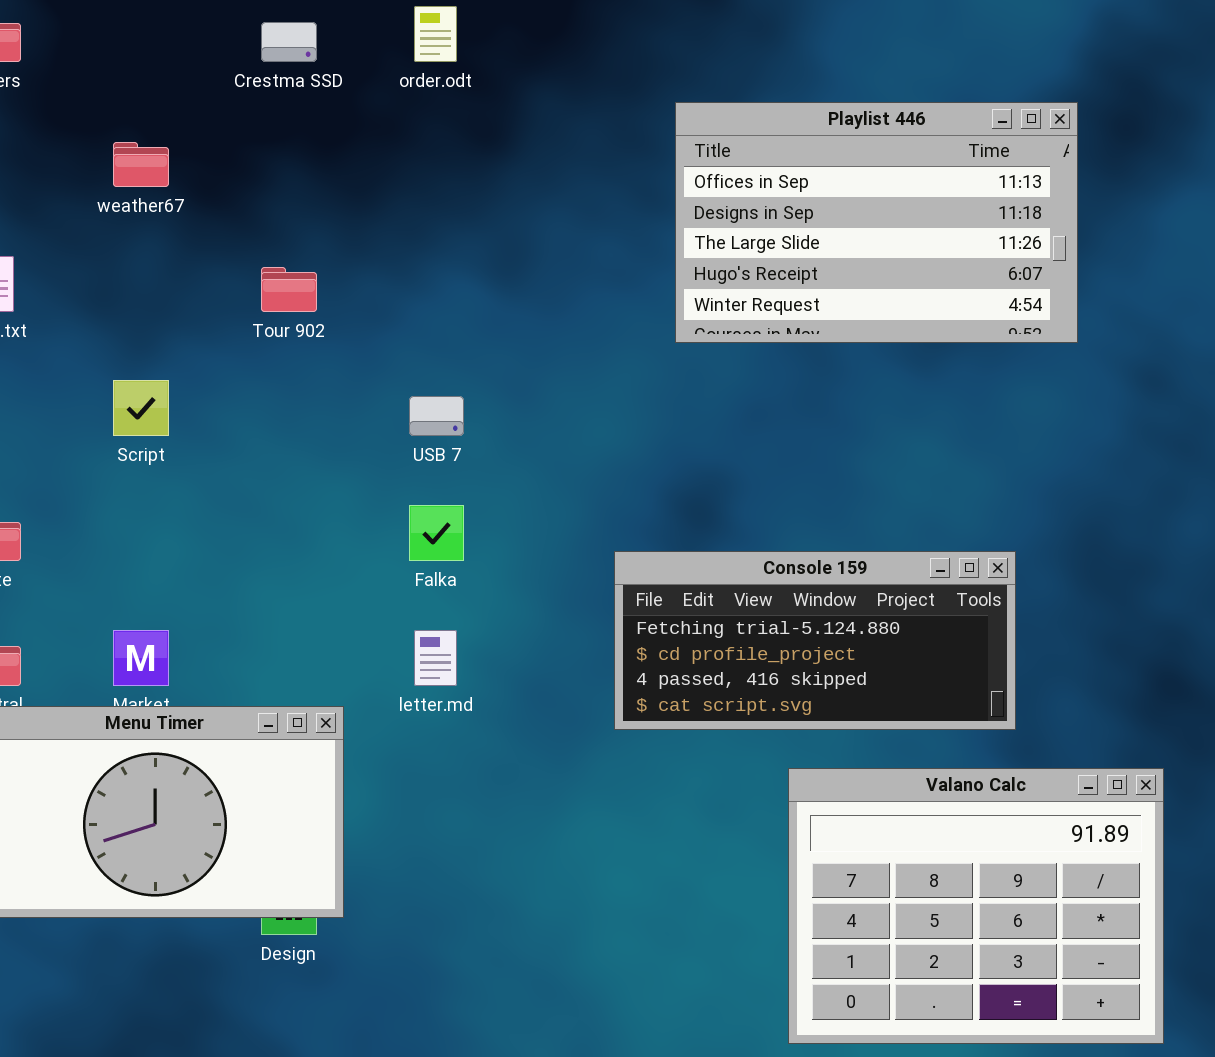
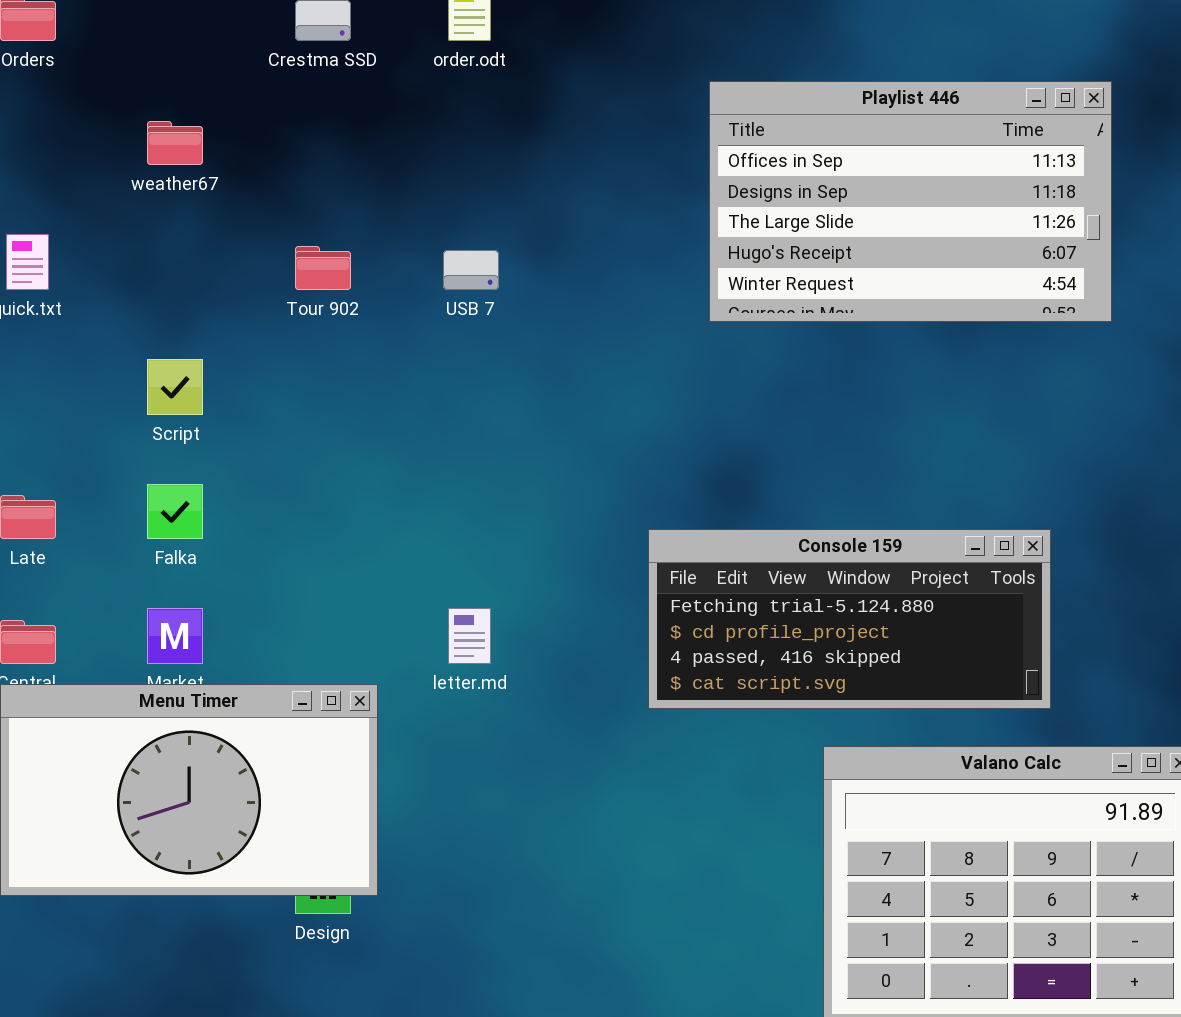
USB 7: [409,396,464,436] -> [443,250,499,290], moved
Falka: [409,505,464,561] -> [147,484,203,539], moved

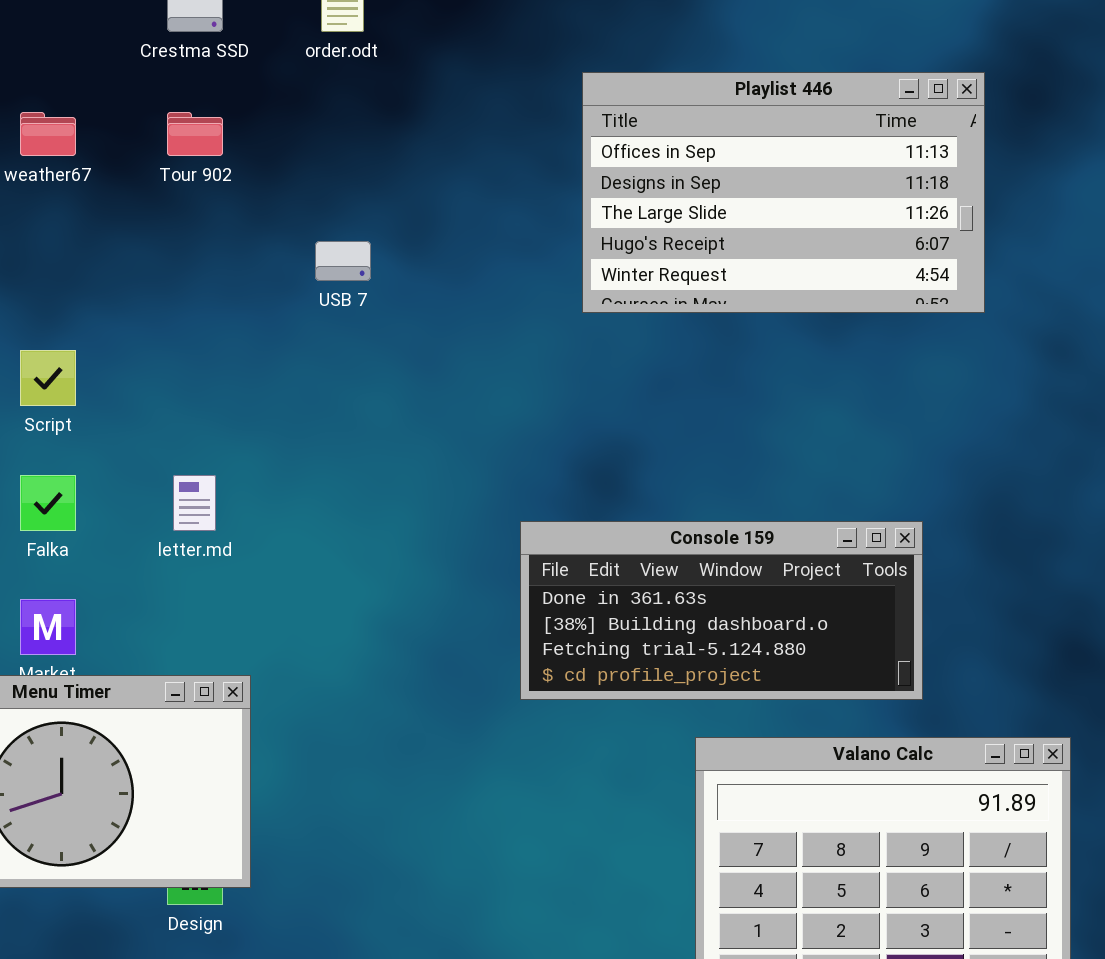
Tour 902: [295,246,351,290] -> [167,112,223,156], moved
Console 159: [648,529,1051,709] -> [520,521,923,700], scrolled up 2 rows
letter.md: [448,608,491,664] -> [173,475,216,531], moved

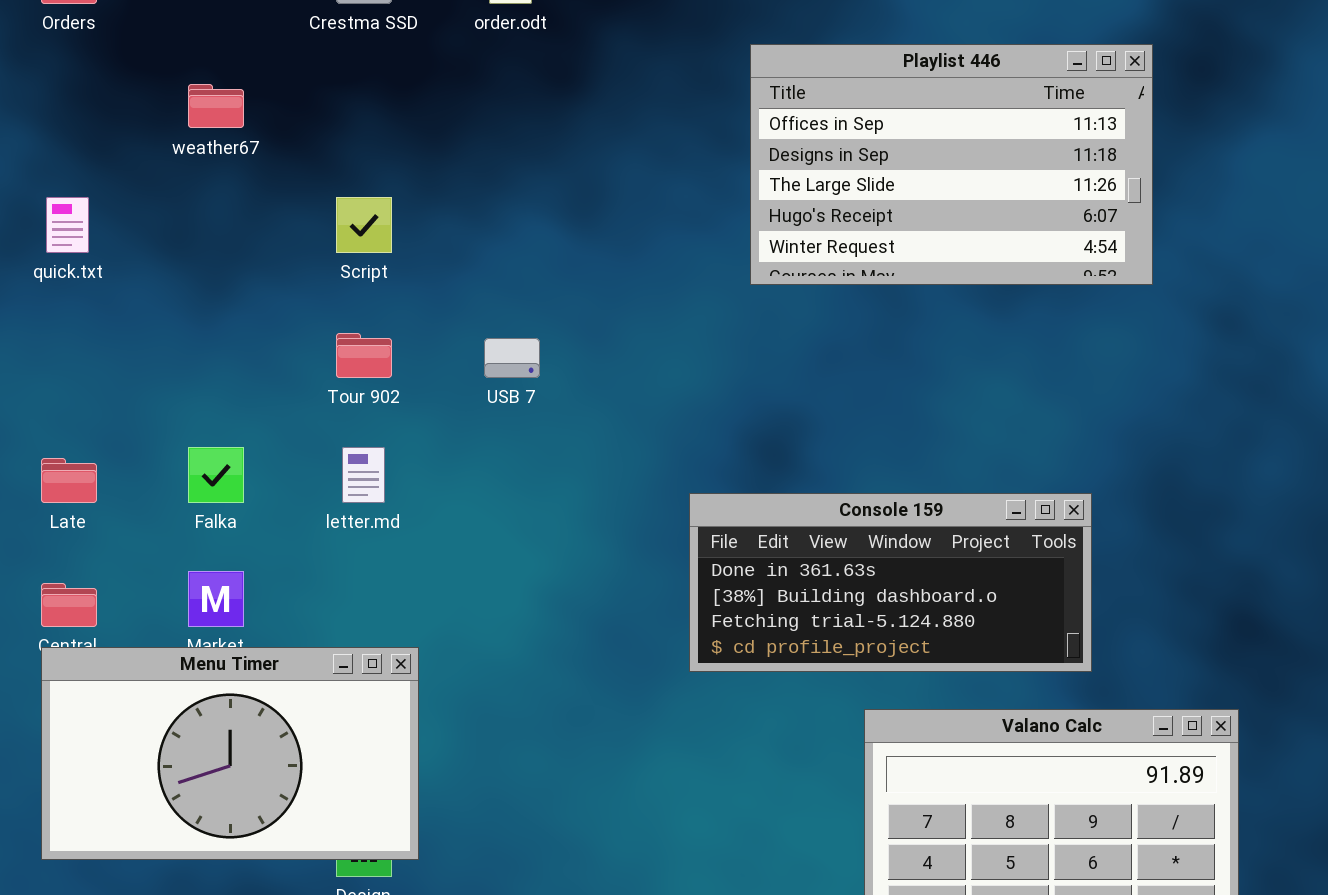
Tour 902: [167,112,223,156] -> [336,333,392,378], moved
USB 7: [315,241,371,281] -> [484,338,540,378], moved
Script: [20,350,76,406] -> [336,197,392,253], moved

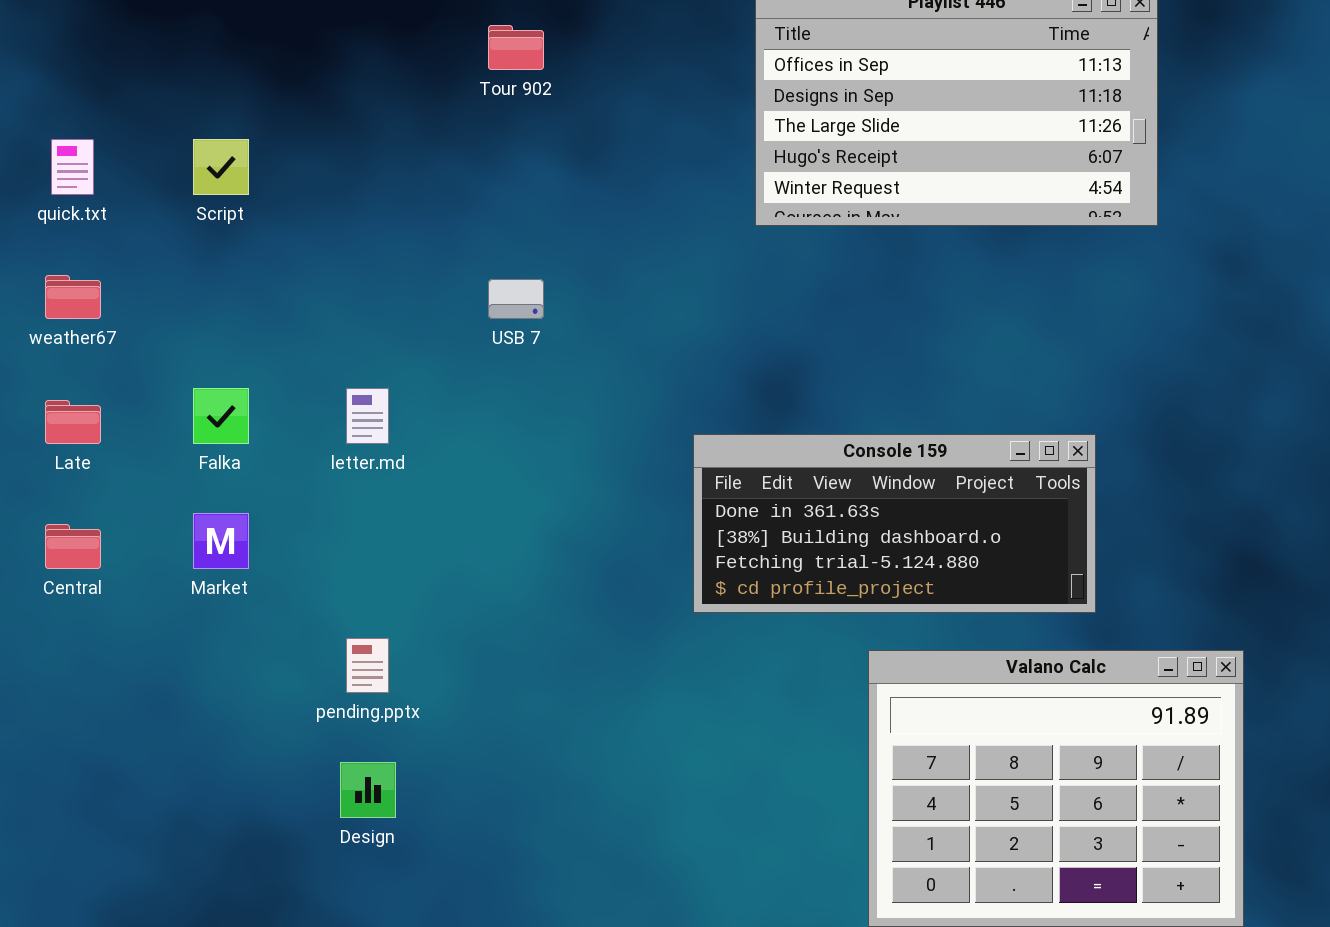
weather67: [188,84,244,128] -> [45,275,101,319], moved
Script: [336,197,392,253] -> [193,139,249,195], moved
Tour 902: [336,333,392,378] -> [488,25,544,70], moved
Menu Timer: [41,647,419,860] -> none, closed

